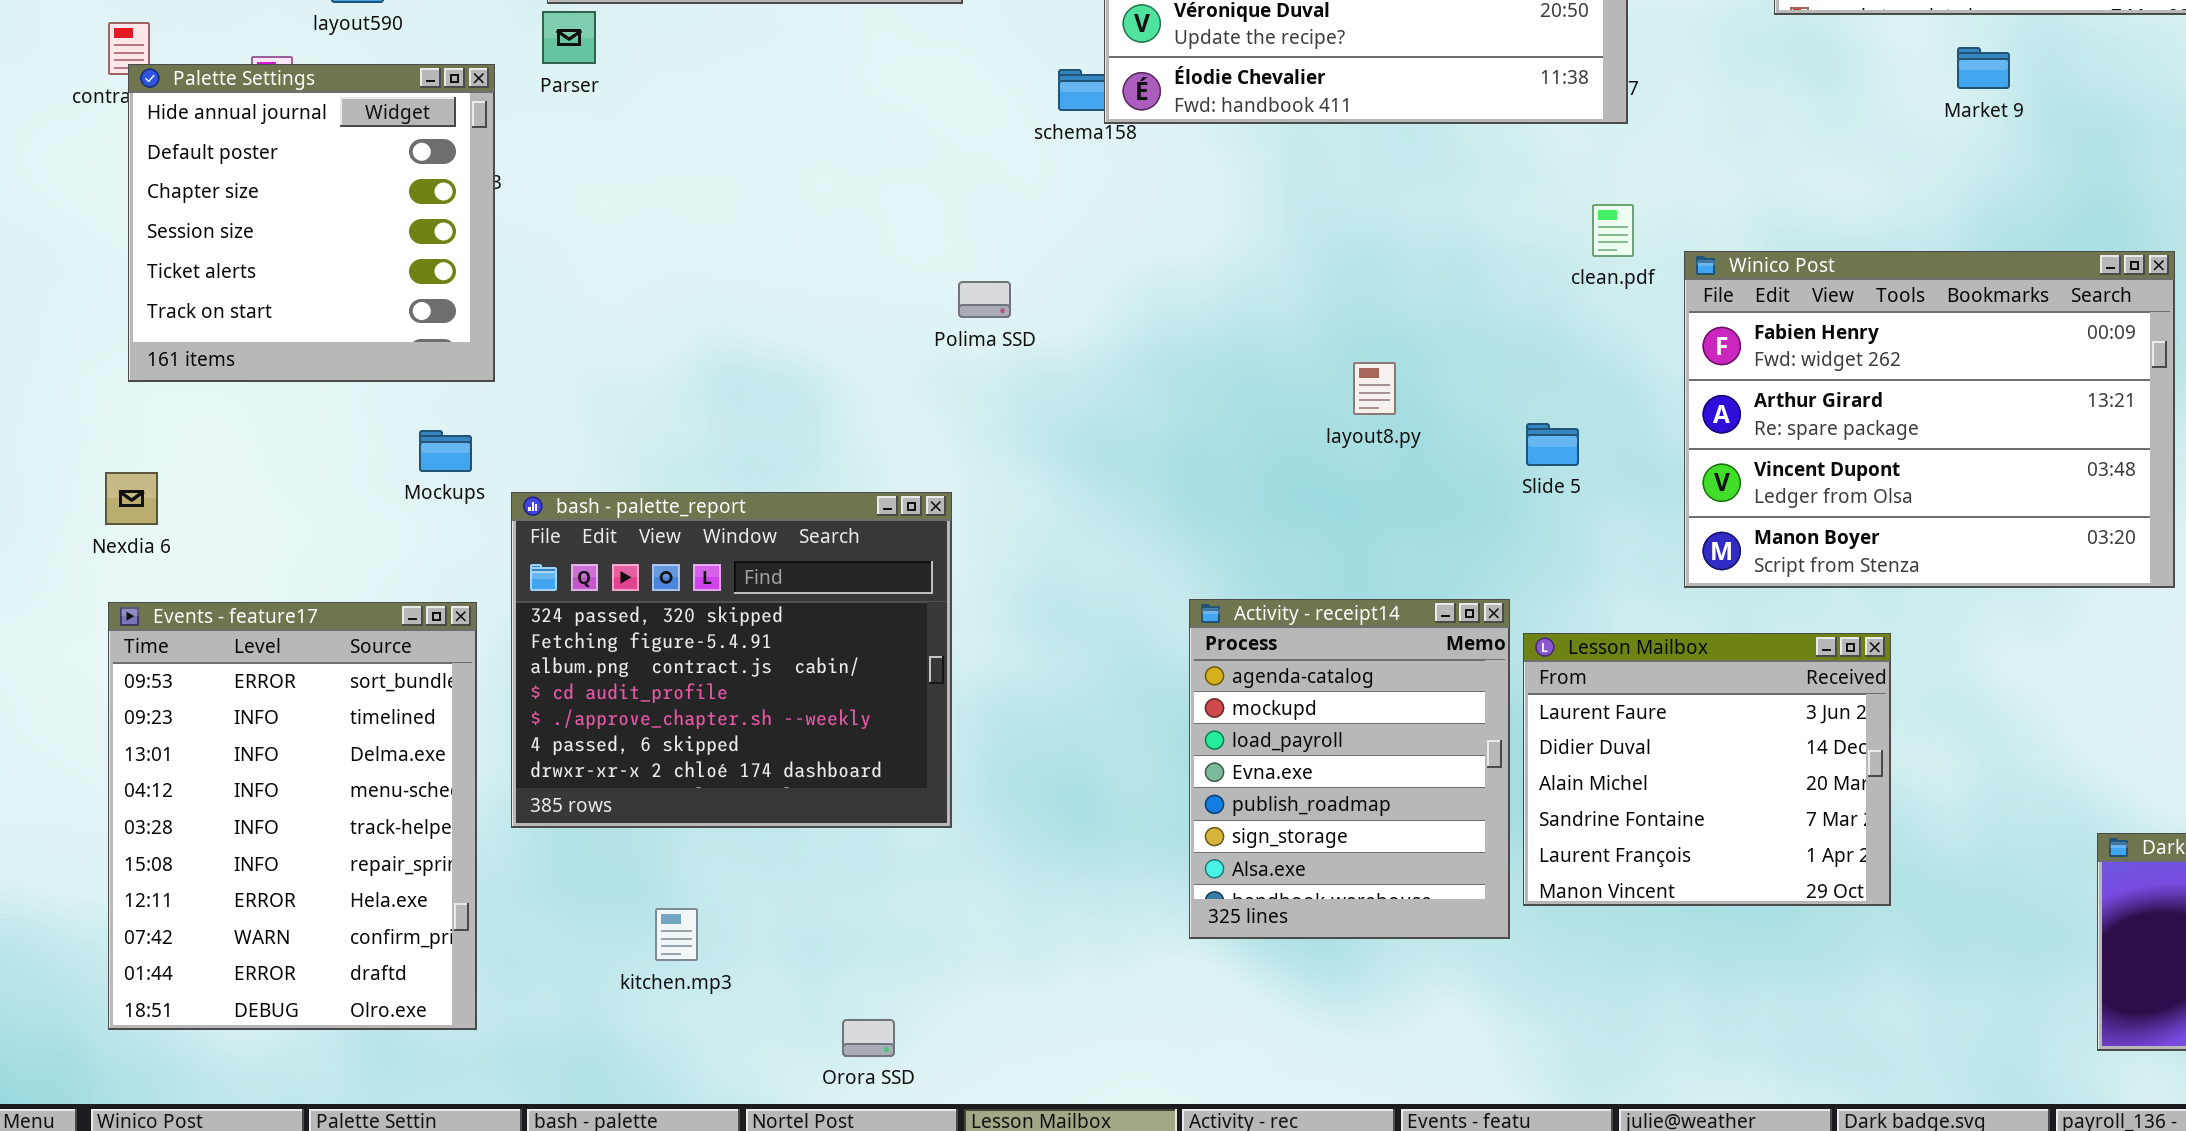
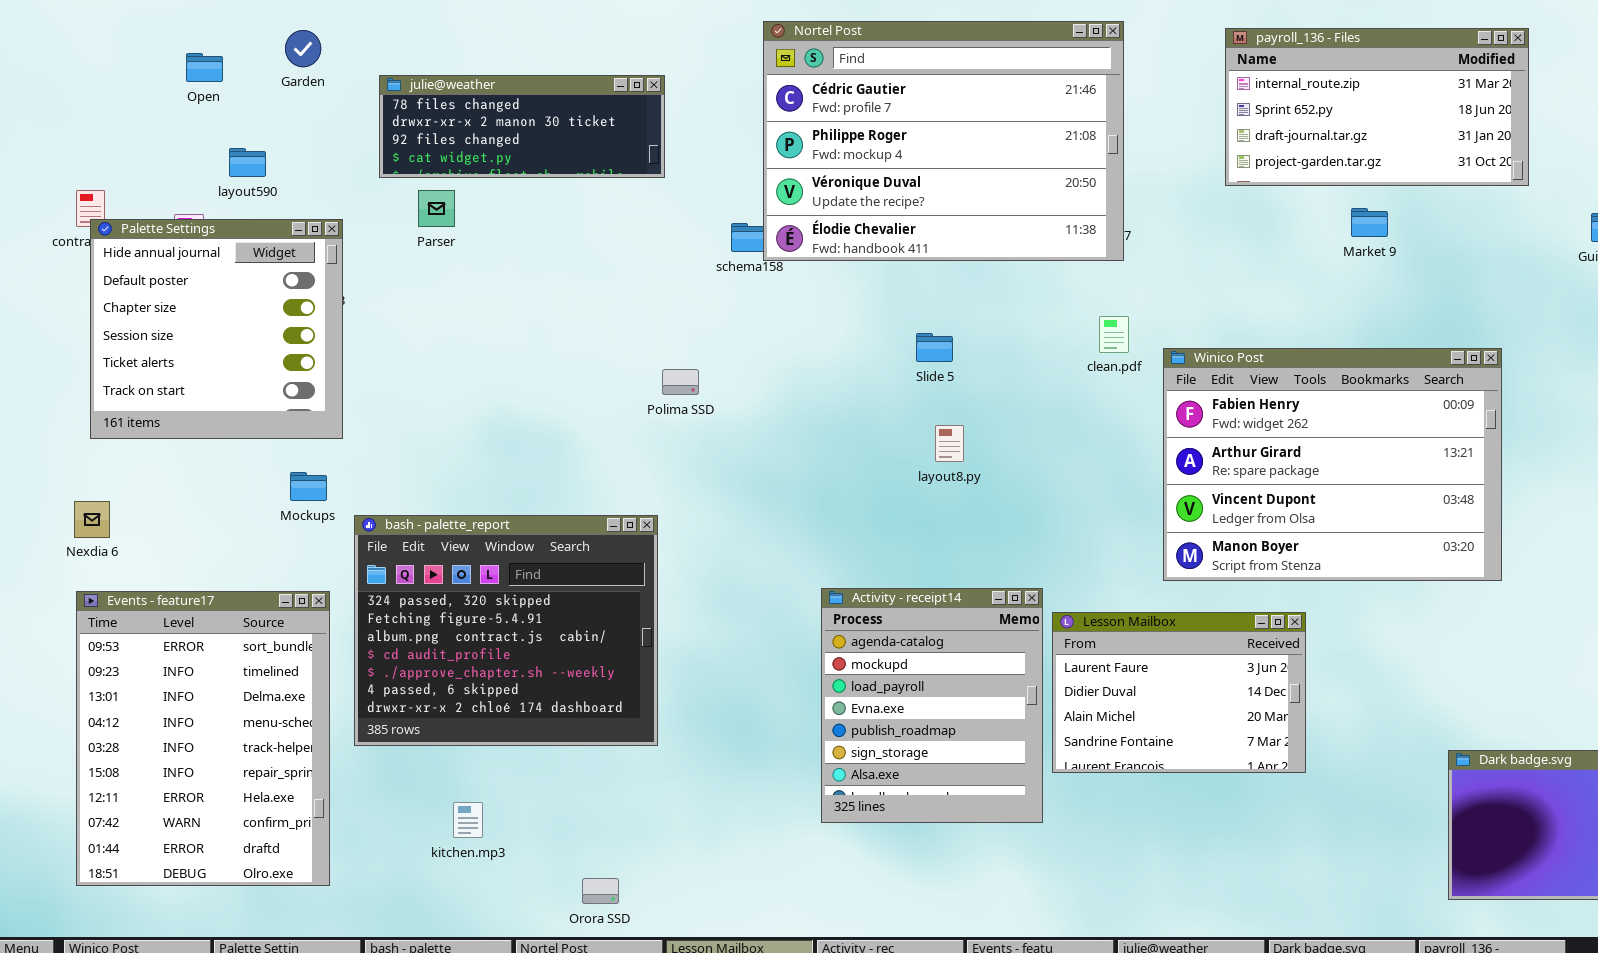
Parser: [542,11,596,64] -> [418,190,455,227], moved
Slide 5: [1526,423,1579,466] -> [916,333,953,362], moved
Lesson Mailbox: [1523,633,1891,906] -> [1052,612,1306,773], resized

